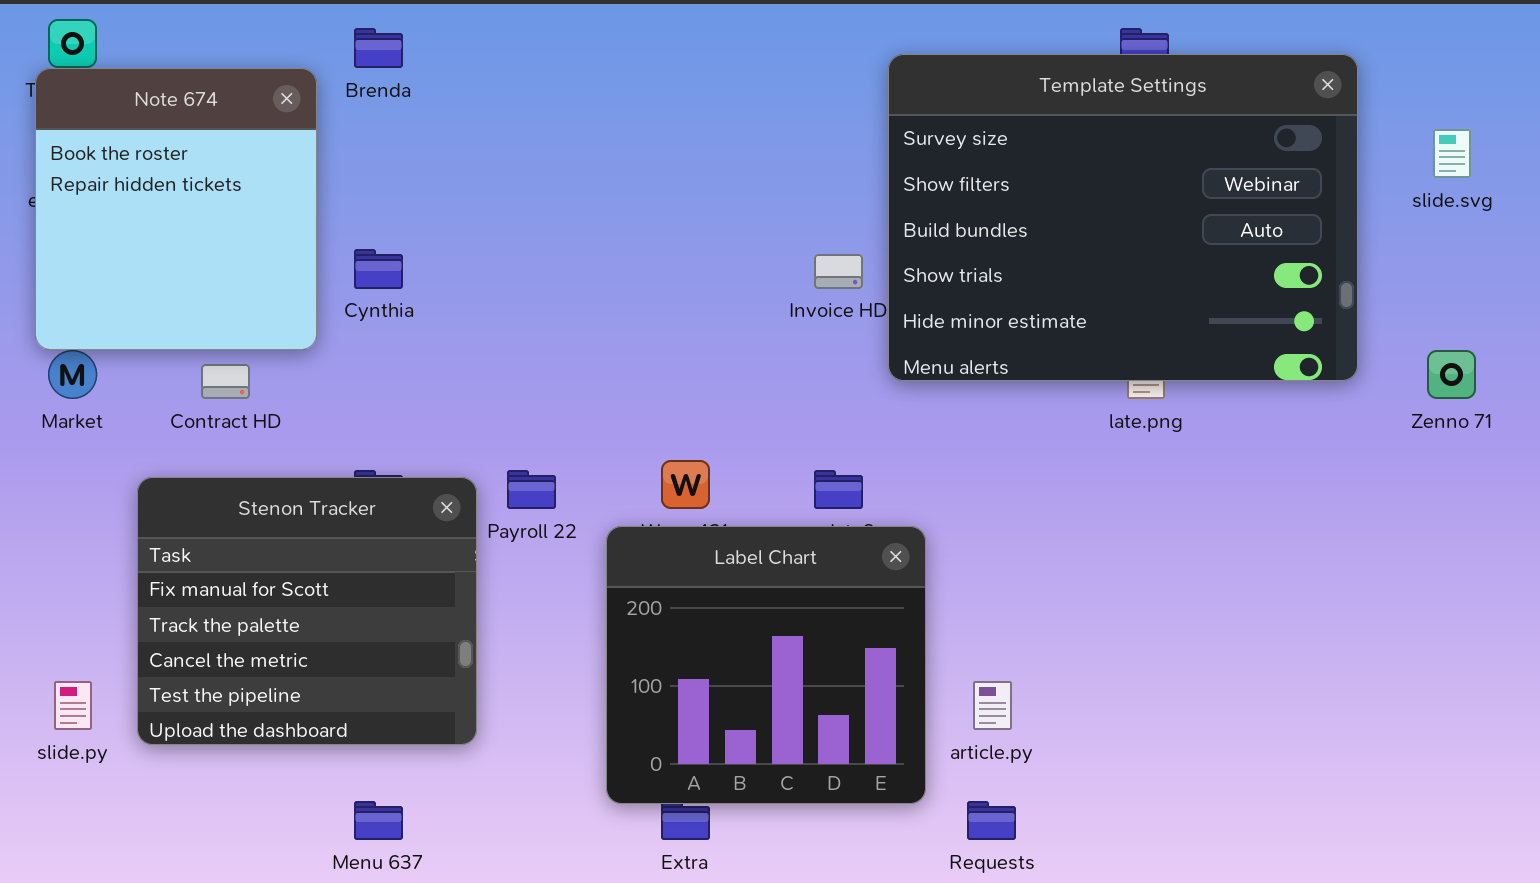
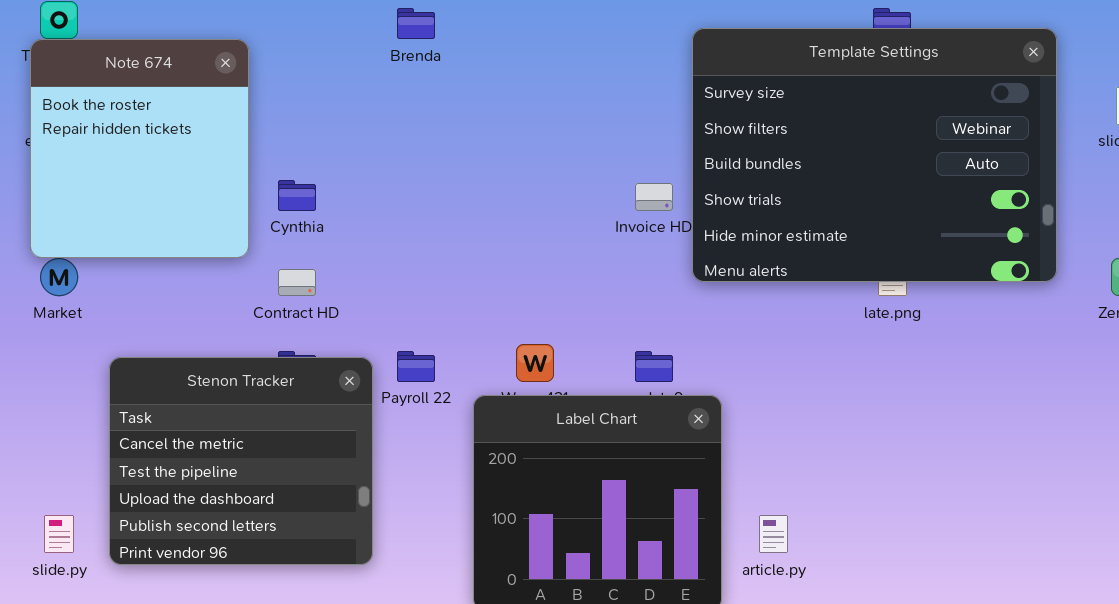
Brenda: [354,28,403,68] -> [397,8,435,39], moved
Contract HD: [201,364,250,399] -> [278,269,316,296], moved
Stenon Tracker: [137,477,477,745] -> [109,357,373,565], scrolled down 2 rows

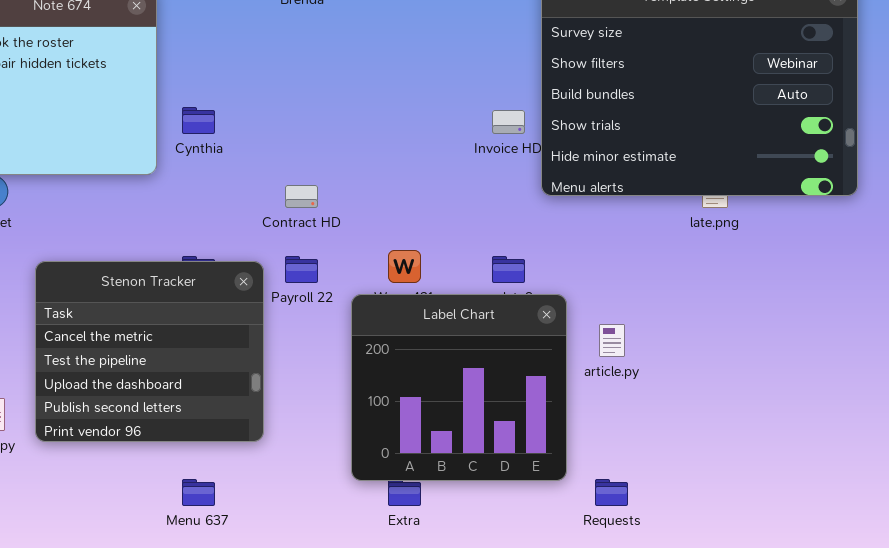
Contract HD: [278,269,316,296] -> [285,185,318,208], moved
article.py: [759,515,788,553] -> [599,324,625,357], moved

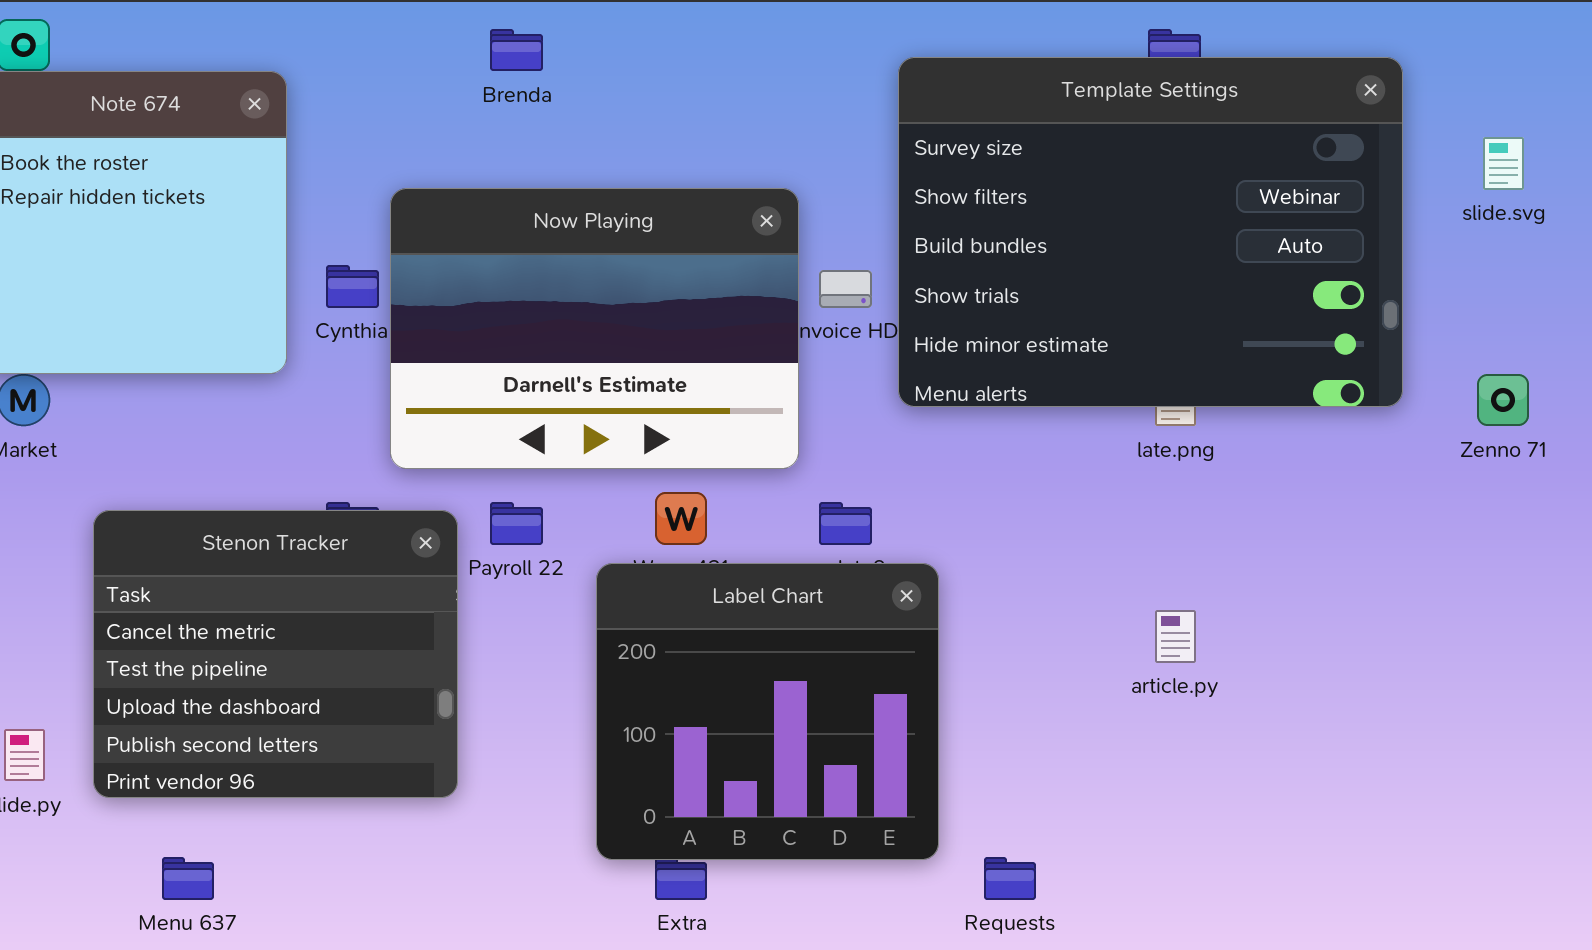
Now Playing: none -> [390,188,799,469], opened
article.py: [599,324,625,357] -> [1155,610,1196,663], moved
Menu 637: [182,479,215,506] -> [162,857,214,900], moved

